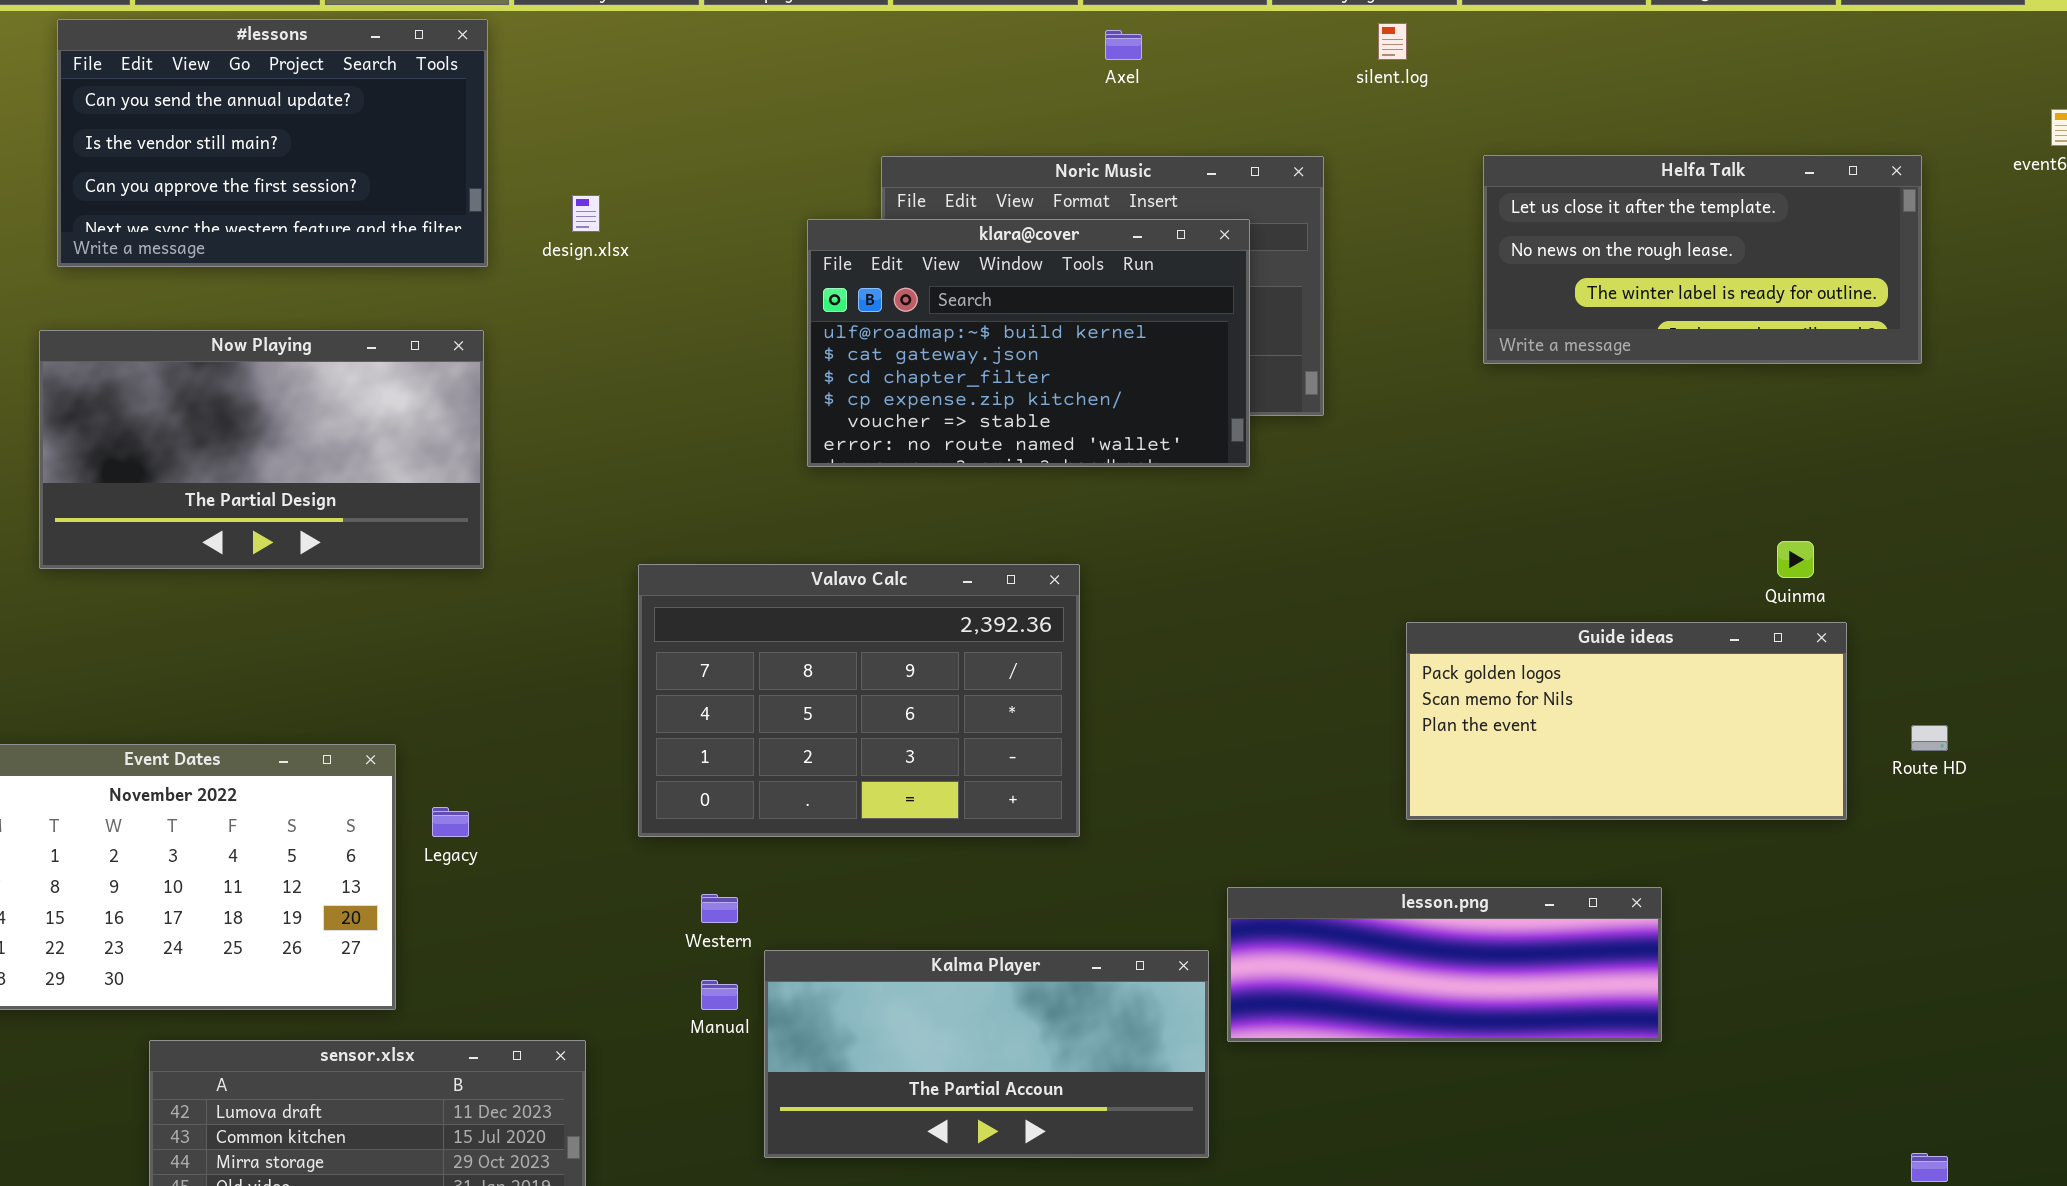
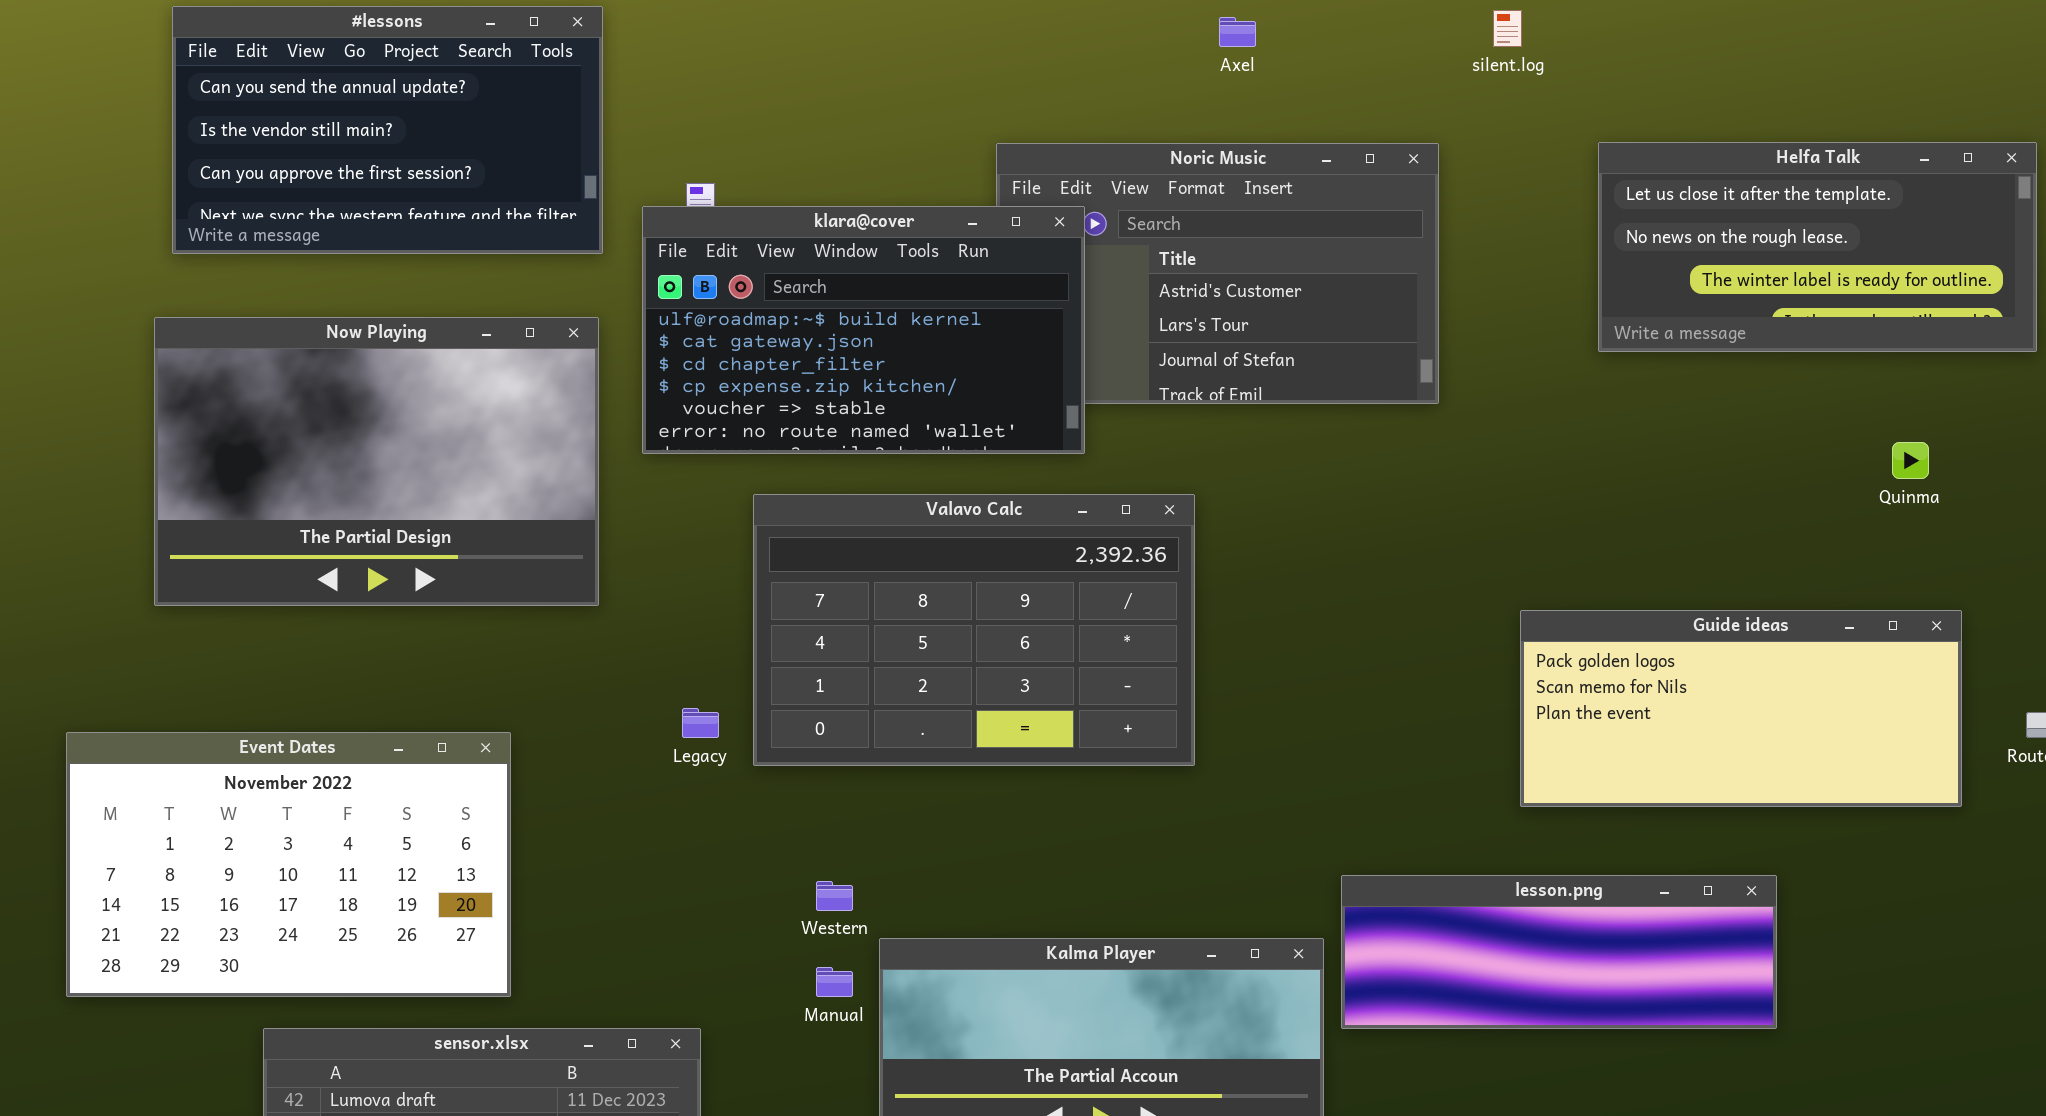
klara@cover: [807,219,1250,467] -> [642,206,1085,454], moved
Now Playing: [39,330,484,569] -> [154,317,599,606], resized
Quinma: [1777,541,1814,578] -> [1892,442,1929,479], moved
Valavo Calc: [638,564,1080,837] -> [753,494,1195,766], moved
Legacy: [432,807,469,837] -> [682,708,719,738], moved

